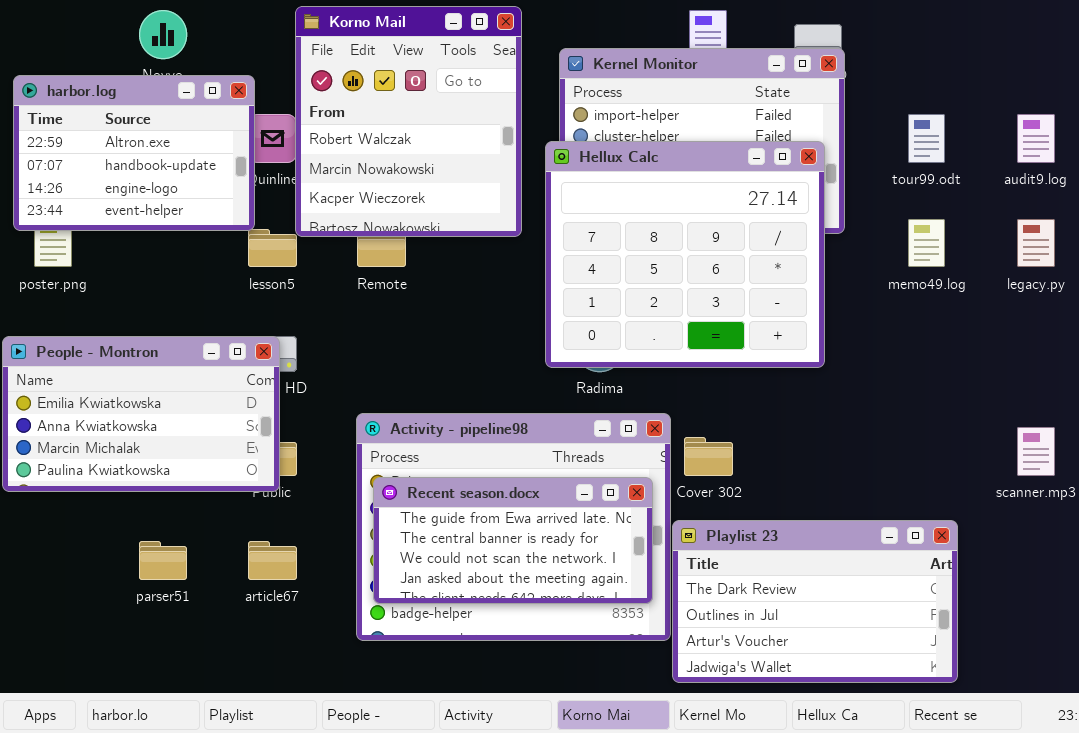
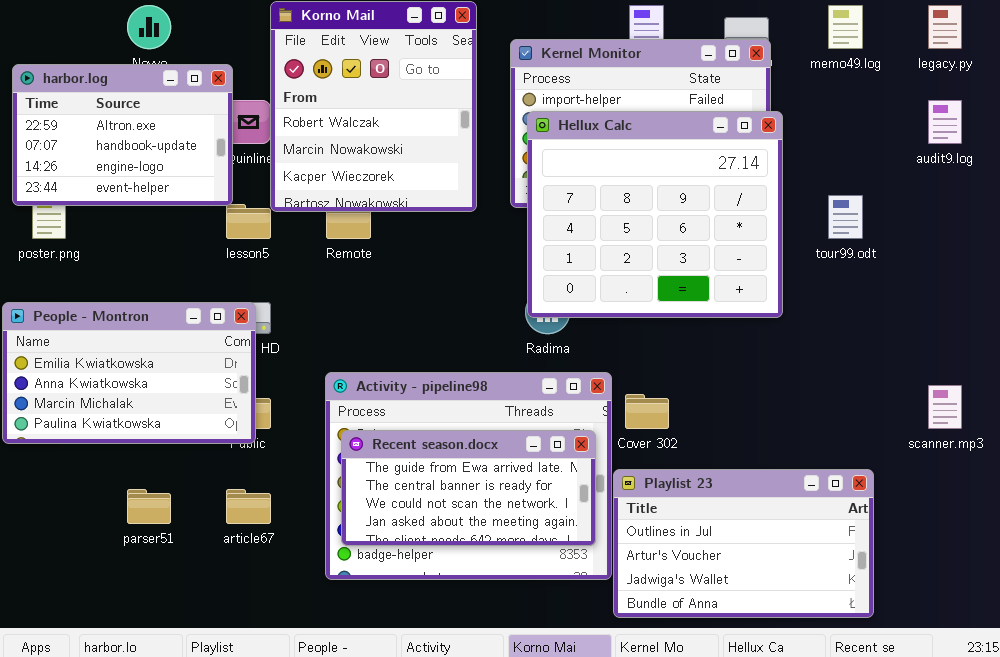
tour99.odt: [908,114,945,163] -> [828,195,863,239], moved
Hellux Calc: [545,141,825,368] -> [527,111,783,318], moved
memo49.log: [908,219,945,267] -> [828,5,863,49], moved
legacy.py: [1017,219,1055,267] -> [928,5,962,49], moved
Playlist 23: [672,520,958,683] -> [613,469,874,618], scrolled down 1 row

